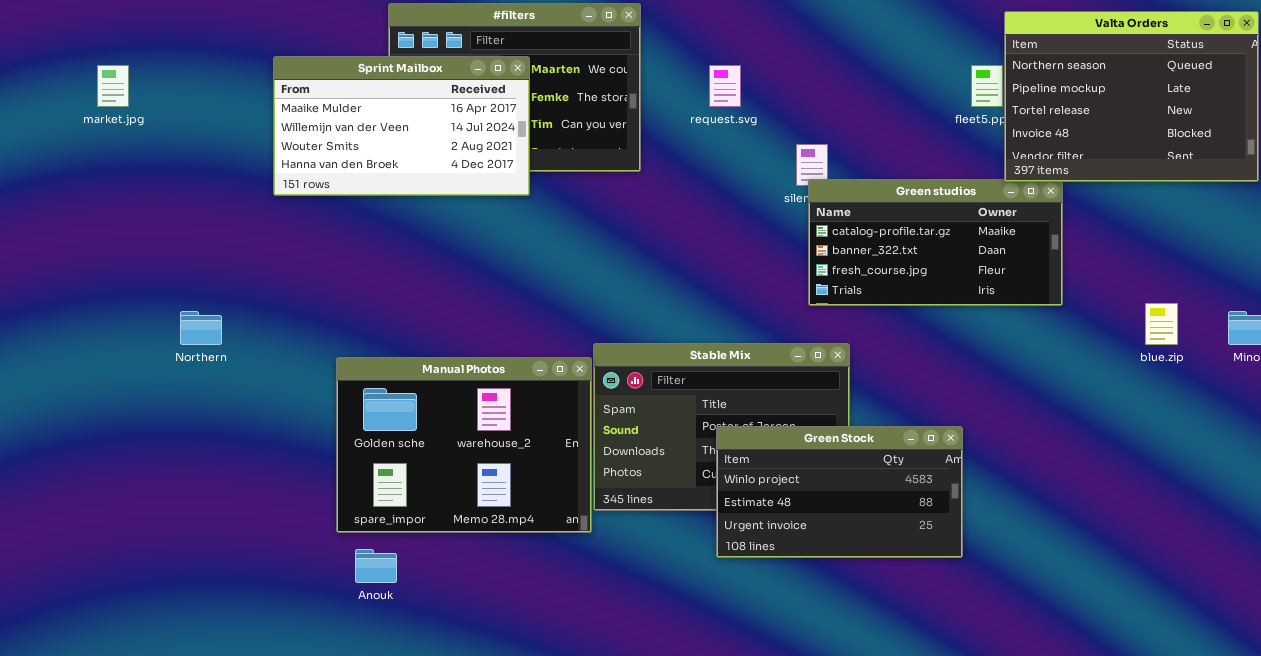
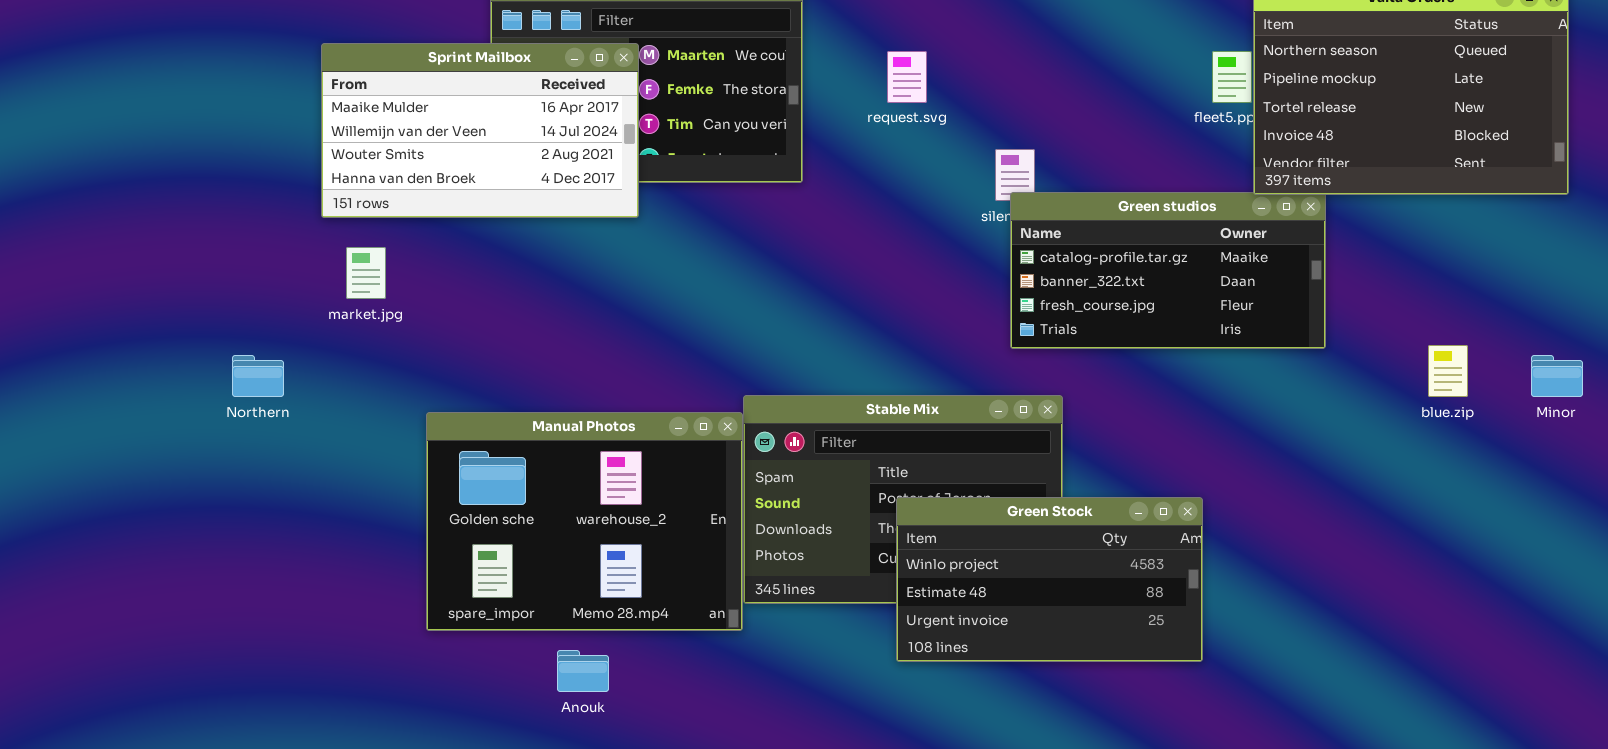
Sprint Mailbox: [273,56,530,196] -> [321,43,639,218], moved
market.jpg: [97,65,129,107] -> [346,247,386,299], moved
Anouk: [355,549,397,583] -> [557,650,609,692], moved

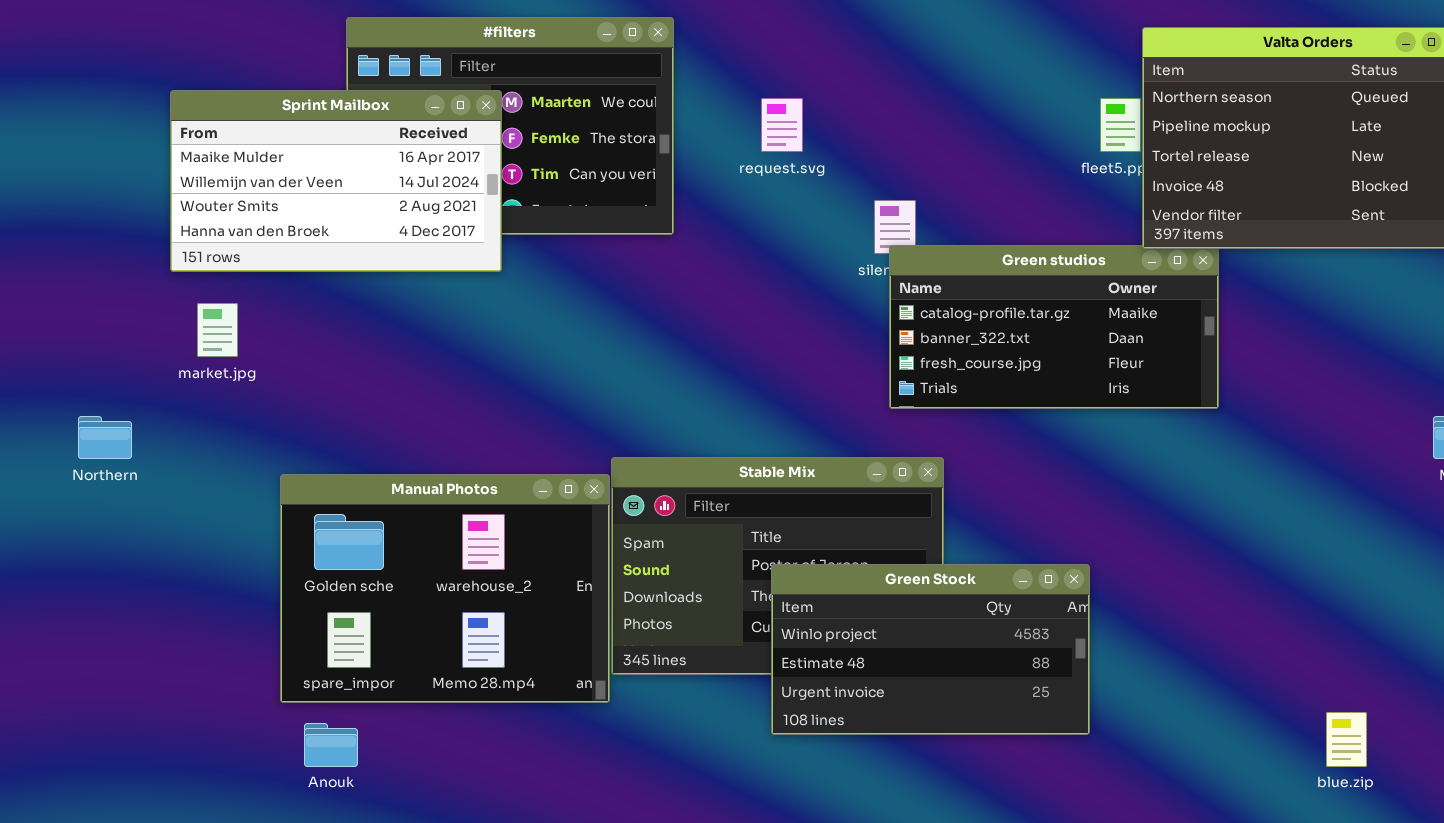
blue.zip: [1428,345,1468,397] -> [1326,712,1367,767], moved
Anouk: [557,650,609,692] -> [304,723,358,767], moved

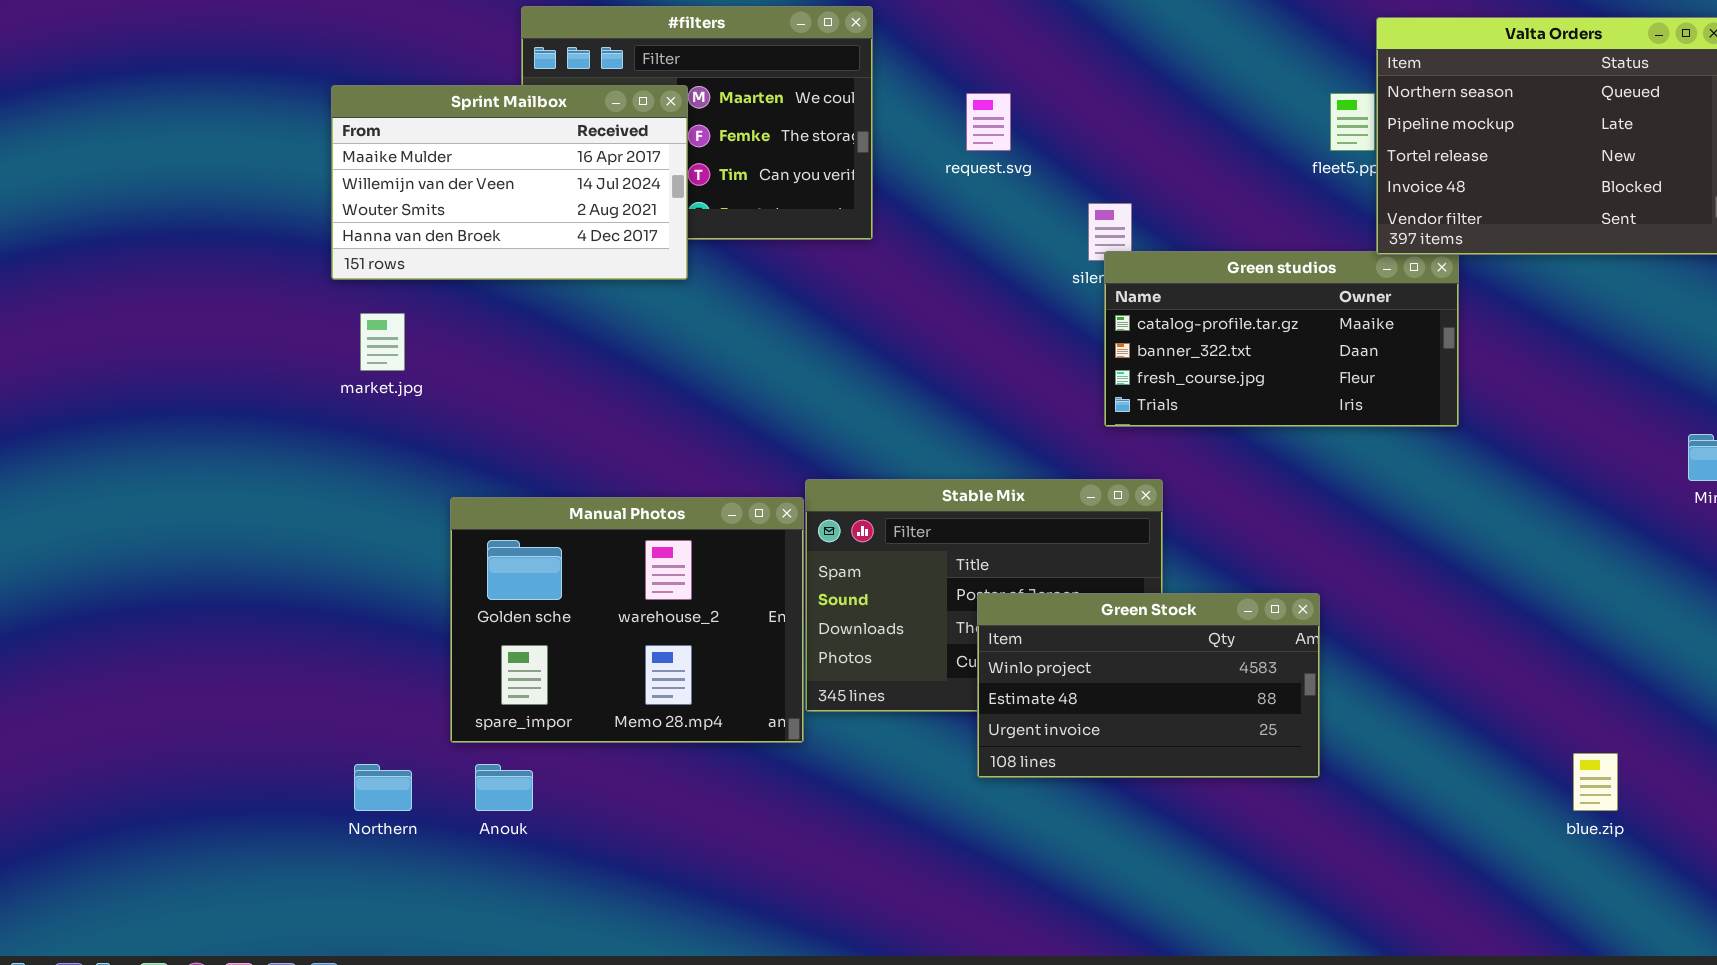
Northern: [78,416,132,459] -> [354,764,412,811], moved

